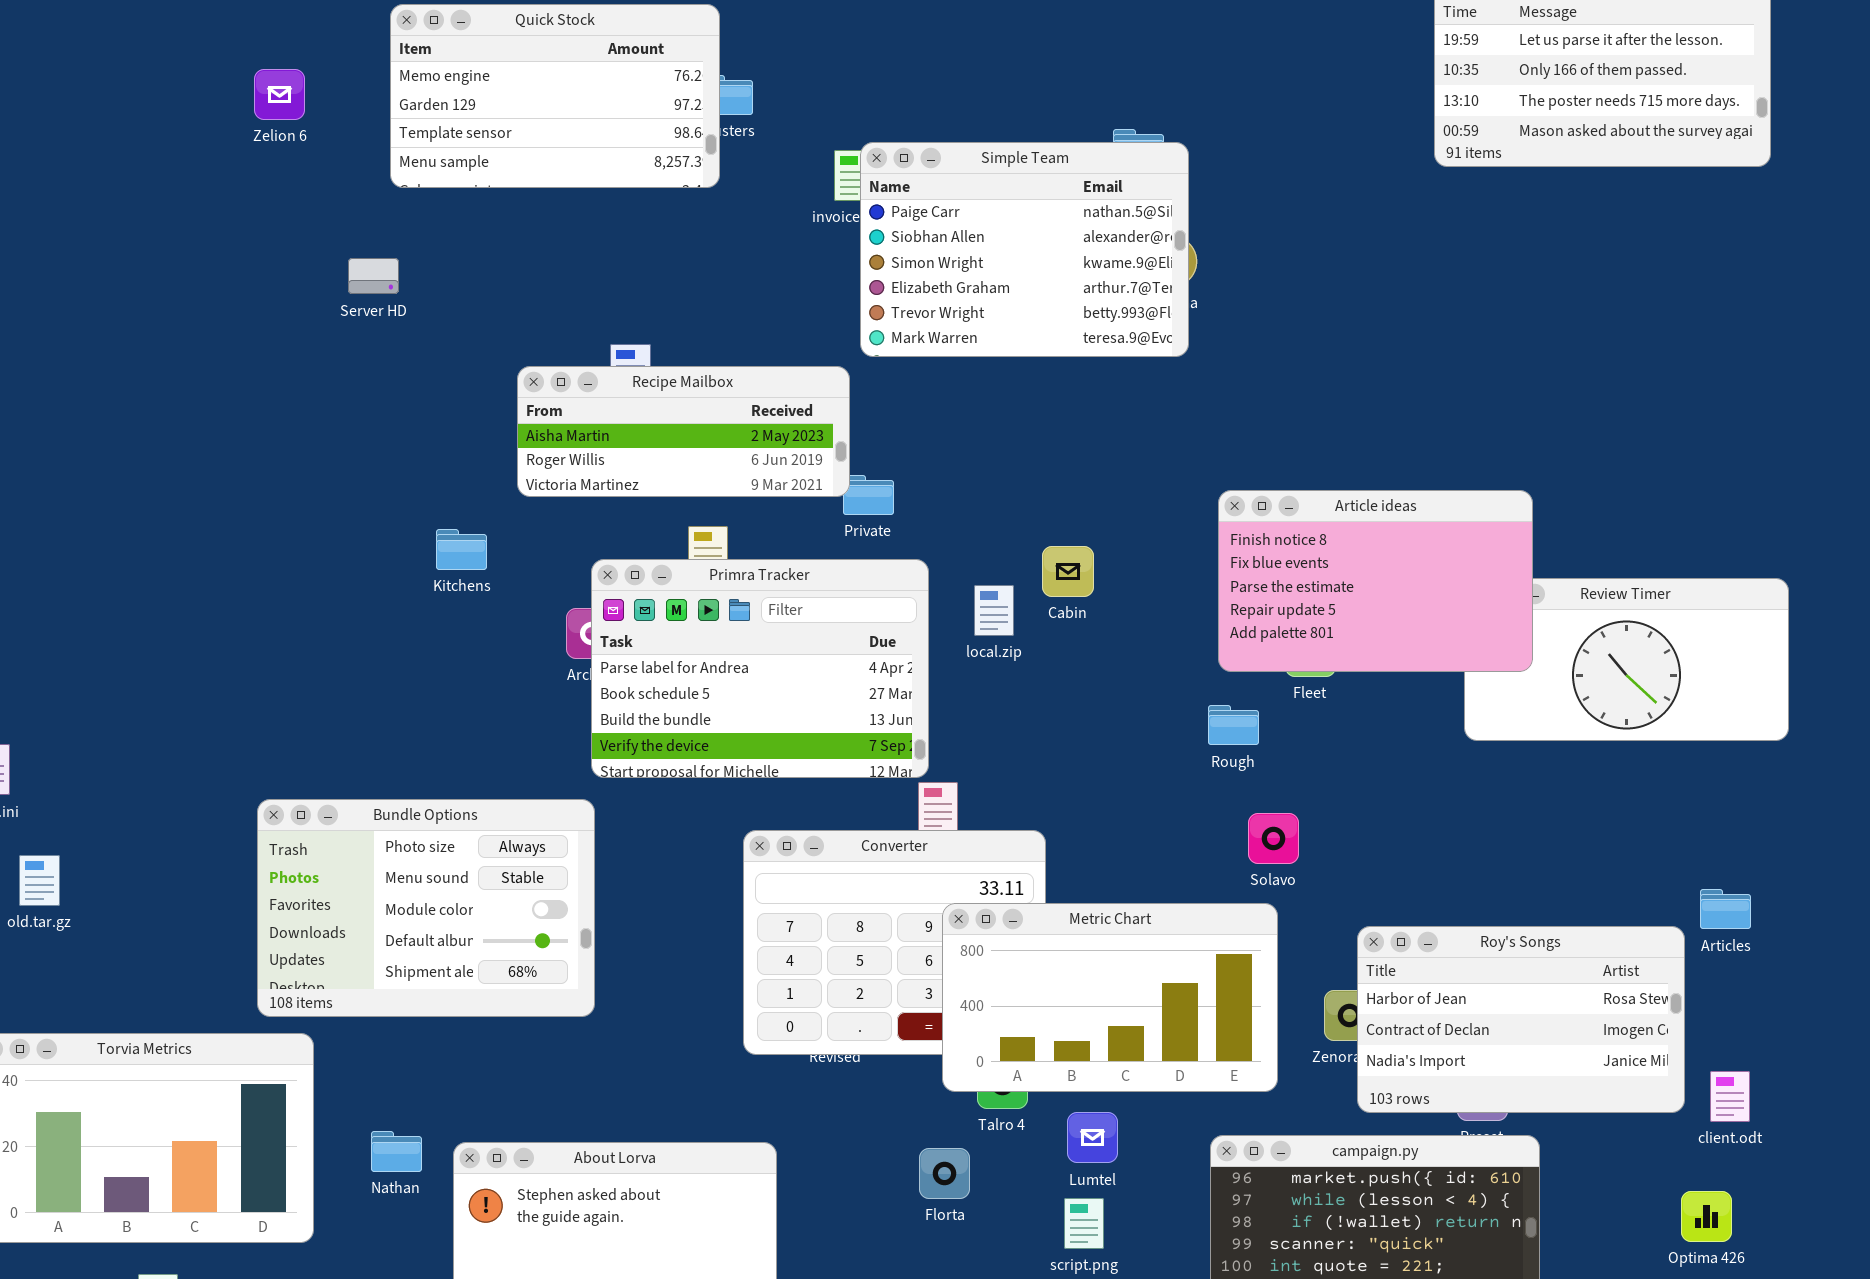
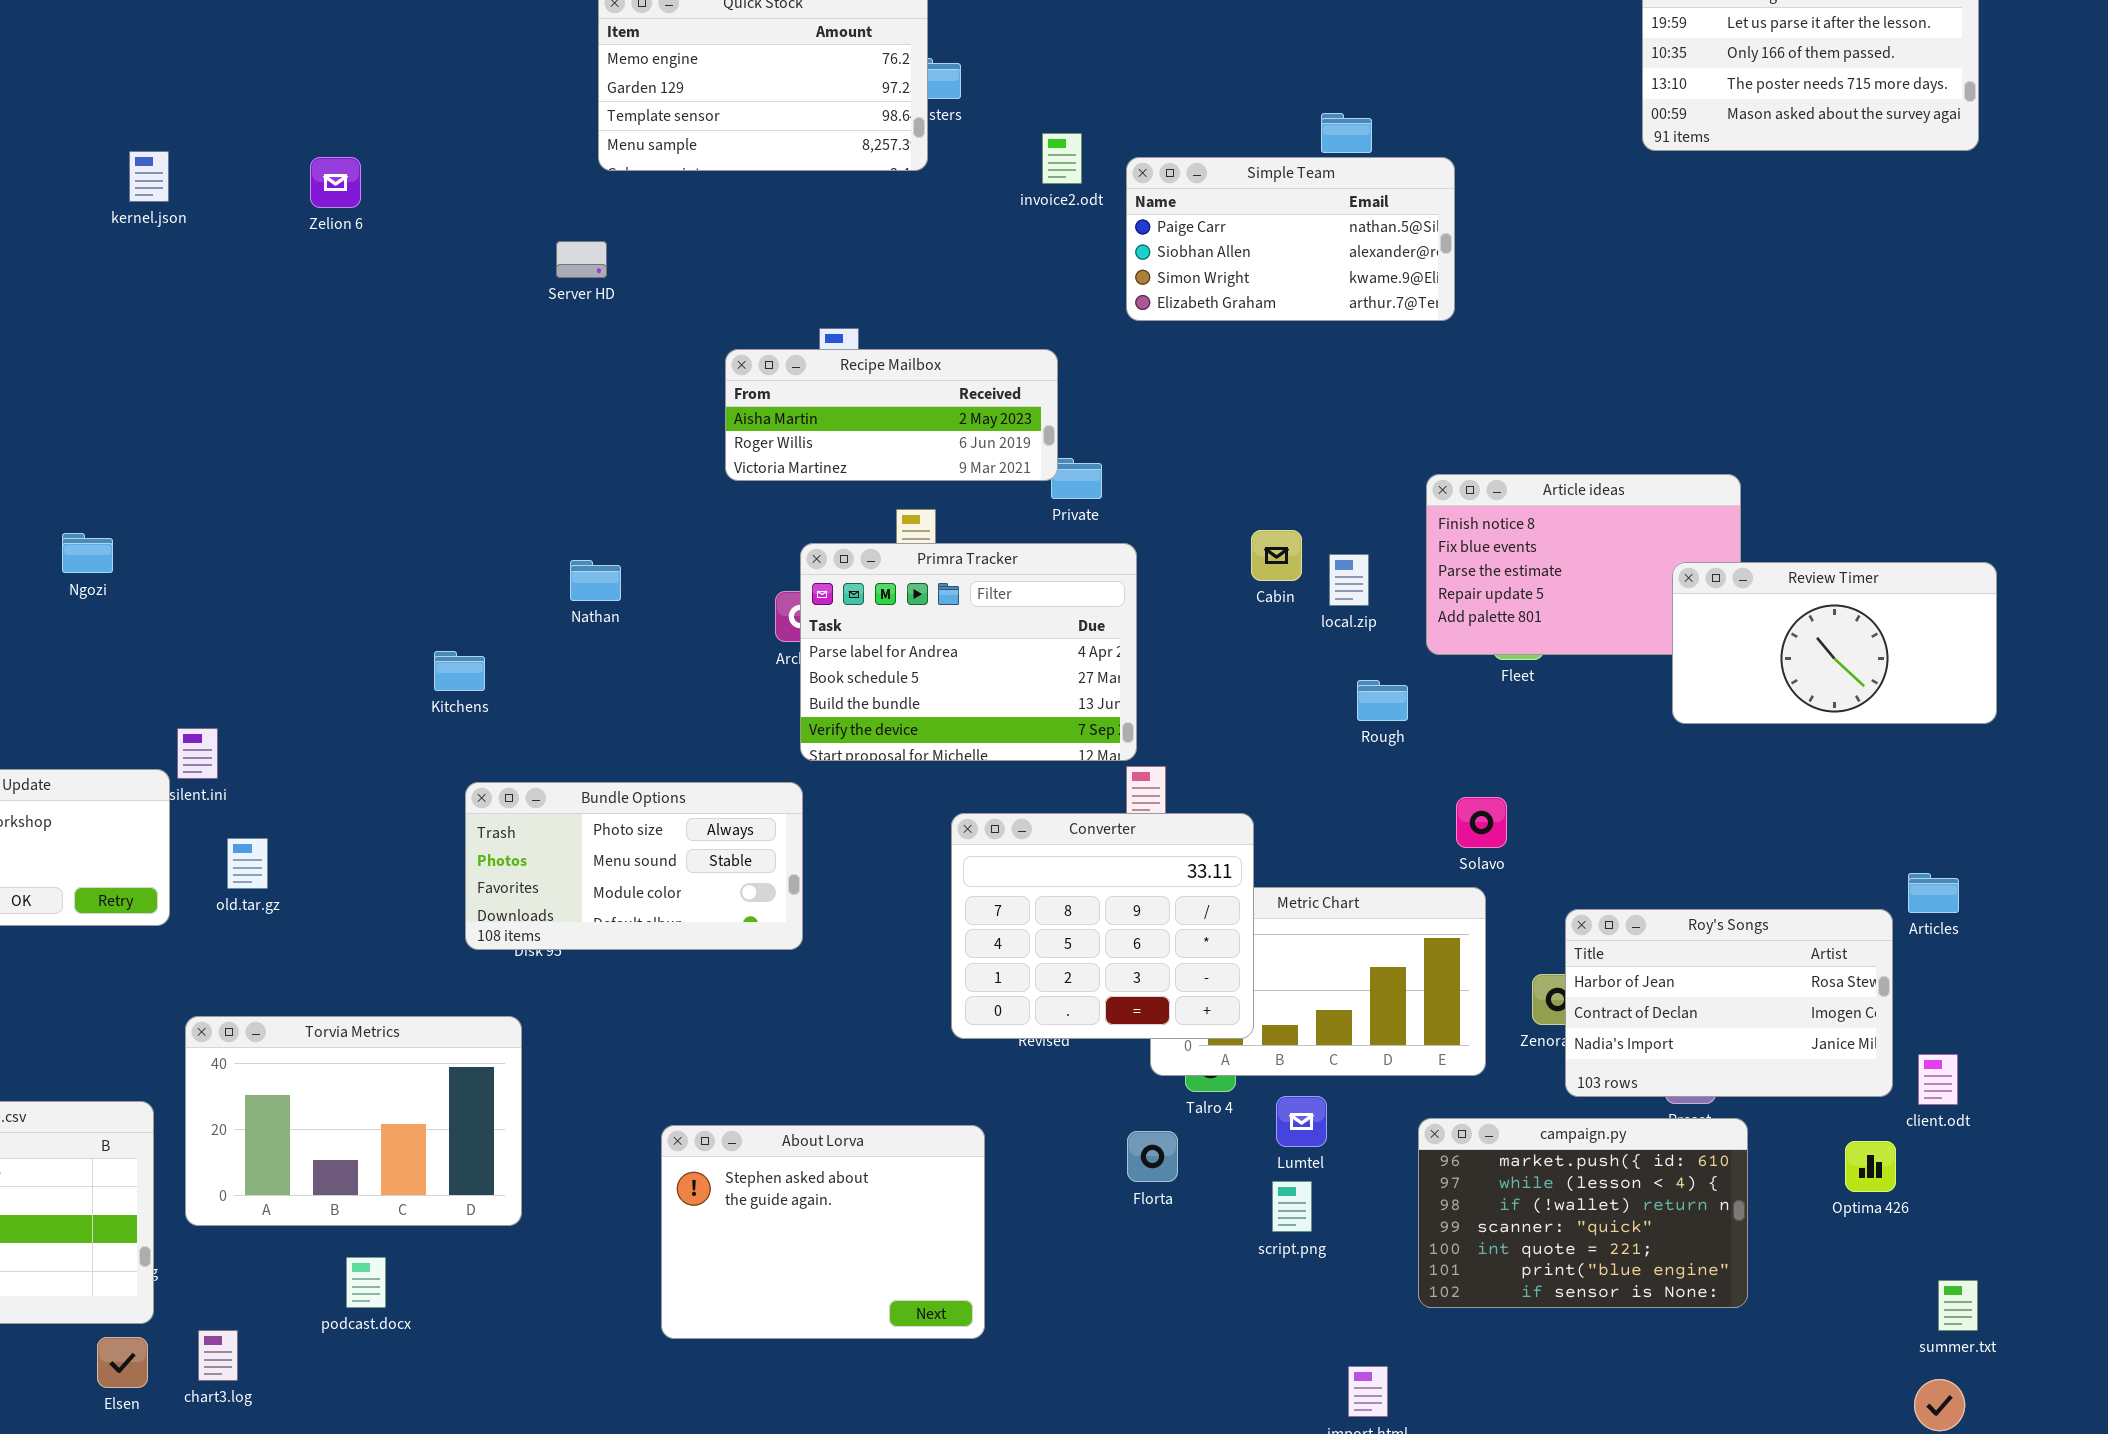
Zelion 6: [254,69,305,120] -> [310,157,361,208], moved
Simple Team: [860,142,1189,357] -> [1126,157,1455,321], moved, resized
Kitchens: [436,529,487,570] -> [434,651,485,691], moved
Review Timer: [1464,578,1789,741] -> [1672,562,1997,724], raised
local.zip: [974,585,1014,636] -> [1329,554,1369,606], moved
Rough: [1208,705,1259,745] -> [1357,680,1408,721], moved
Bundle Options: [257,799,595,1017] -> [465,782,803,950], resized
Converter: [743,830,1046,1055] -> [951,813,1254,1039], raised
Nathan: [371,1131,422,1172] -> [570,560,621,601], moved
Optima 426: [1681,1191,1732,1242] -> [1845,1141,1896,1192], moved

